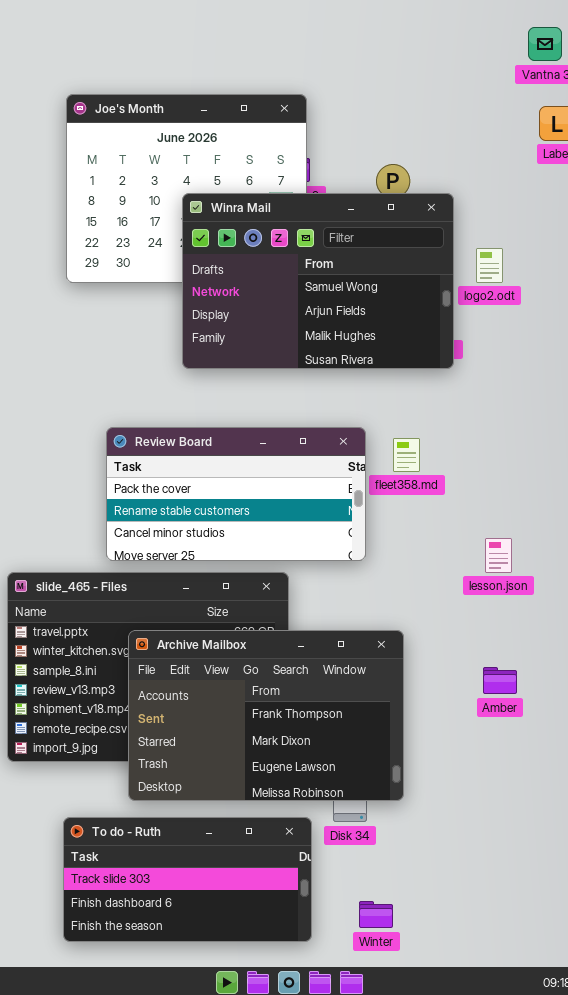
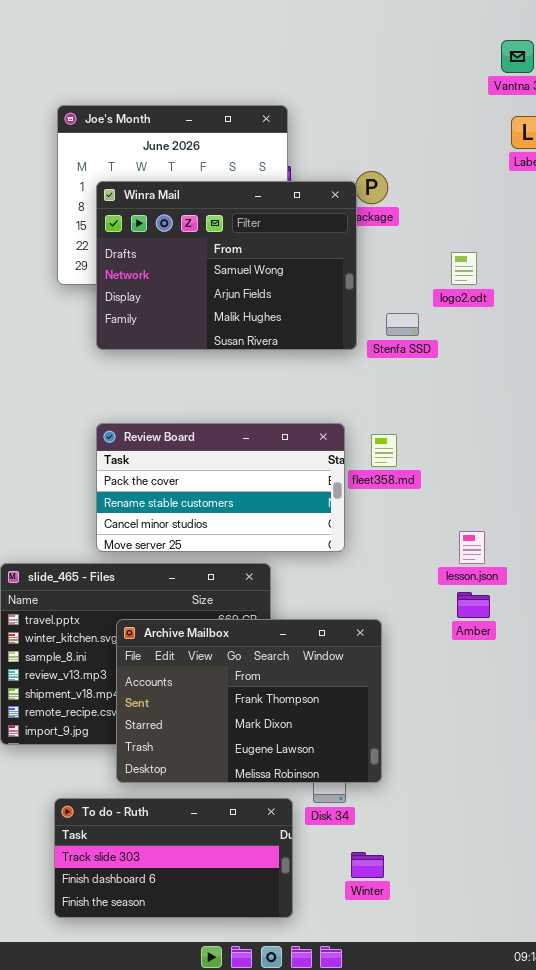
Winra Mail: [182,193,454,369] -> [96,181,357,350], moved
Amber: [483,667,517,694] -> [457,592,490,618], moved
Winter: [359,901,393,928] -> [351,852,384,878], moved

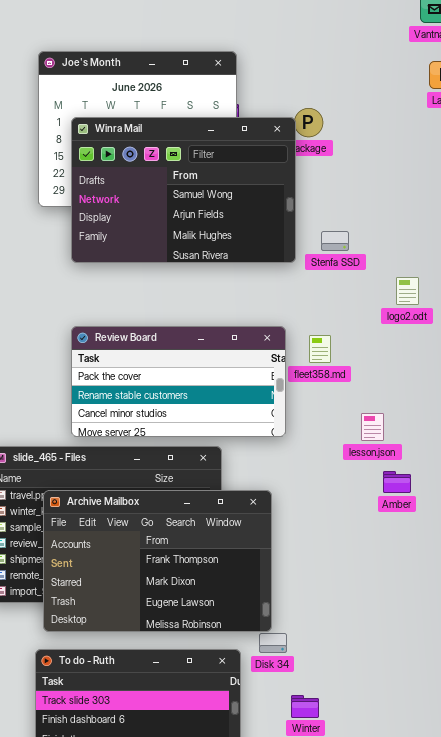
logo2.odt: [451,252,477,285] -> [396,277,419,305], moved
lesson.json: [459,531,485,564] -> [361,413,384,441], moved
Archive Mailbox: [116,619,382,783] -> [43,490,272,632], moved

